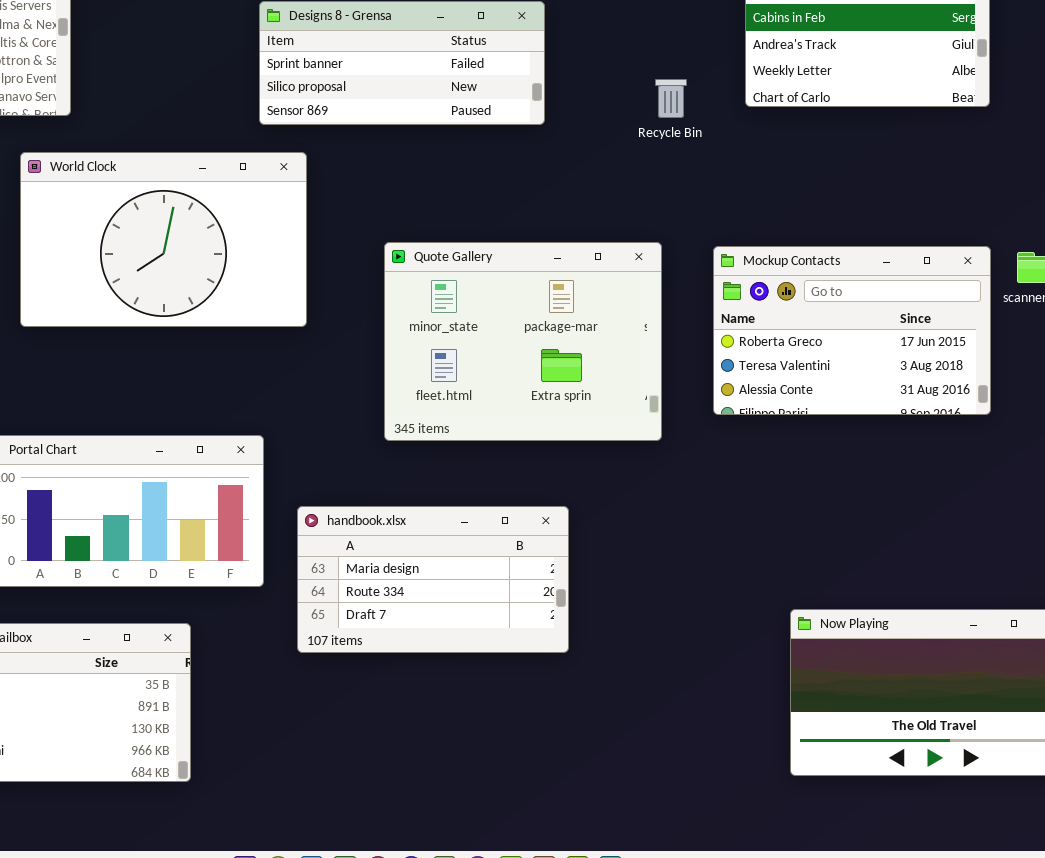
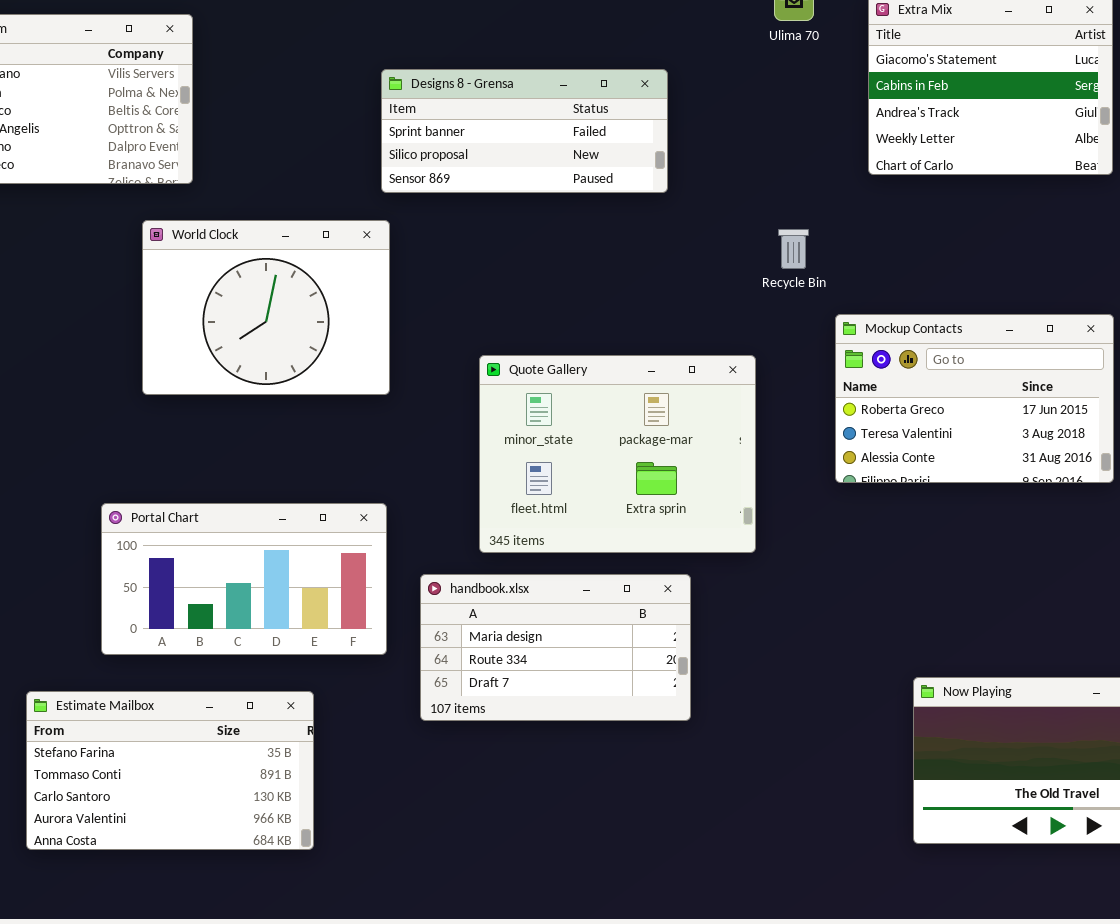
Recycle Bin: [655,79,687,118] -> [778,229,809,269], moved
World Clock: [20,152,307,327] -> [142,220,390,395], resized
Quote Gallery: [384,242,662,441] -> [479,355,756,553], moved

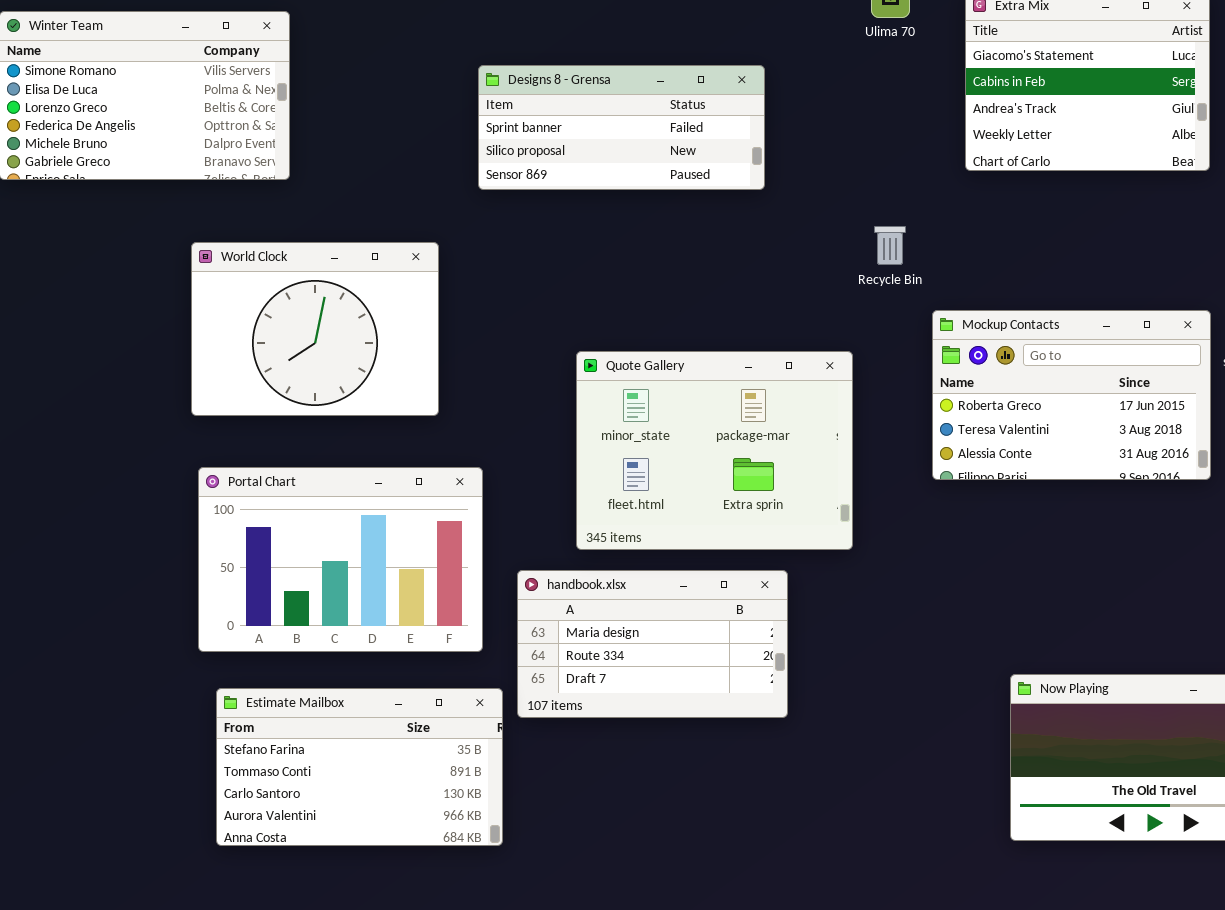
World Clock: [142,220,390,395] -> [191,242,439,416], moved
Portal Chart: [101,503,387,655] -> [198,467,483,652], resized
Estimate Mailbox: [26,691,314,850] -> [216,688,503,846], moved

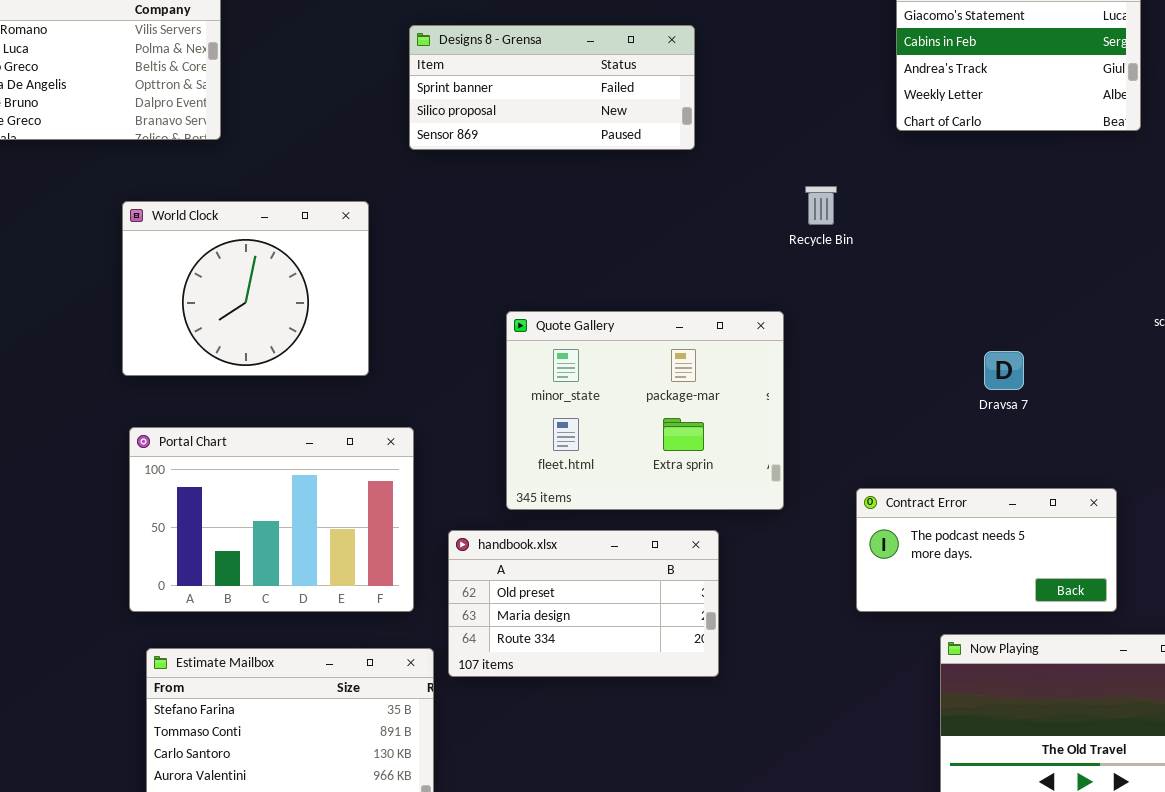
Mockup Contacts: [932,310,1211,480] -> none, closed
Contract Error: none -> [856,488,1117,612], opened
handbook.xlsx: [517,570,788,718] -> [448,530,719,677], scrolled up 1 row

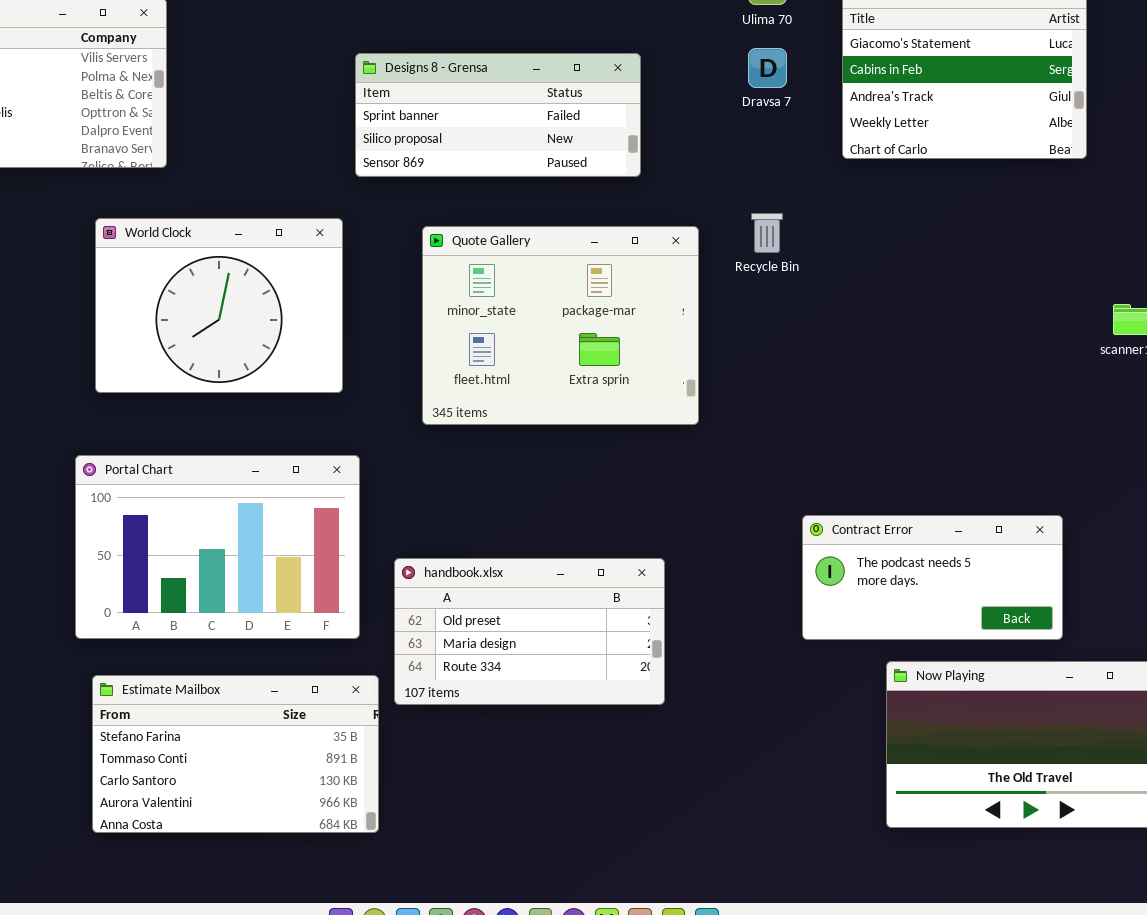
World Clock: [122,201,369,376] -> [95,218,343,393], moved
Quote Gallery: [506,311,784,510] -> [422,226,699,425], moved
Dravsa 7: [984,351,1024,390] -> [748,48,787,88], moved

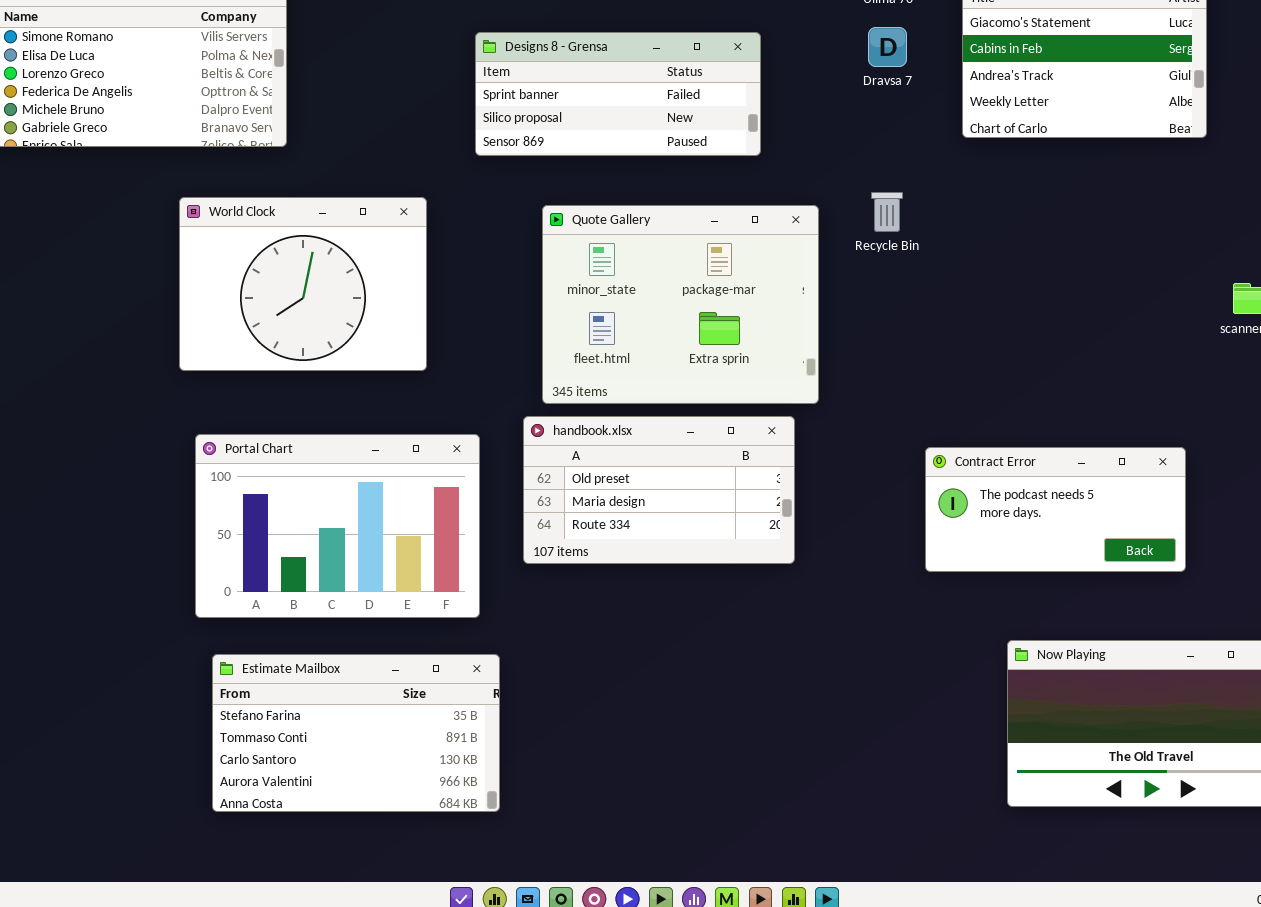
World Clock: [95,218,343,393] -> [179,197,427,371], moved
Contract Error: [802,515,1063,640] -> [925,447,1186,572], moved
handbook.xlsx: [394,558,665,705] -> [523,416,795,564], moved

